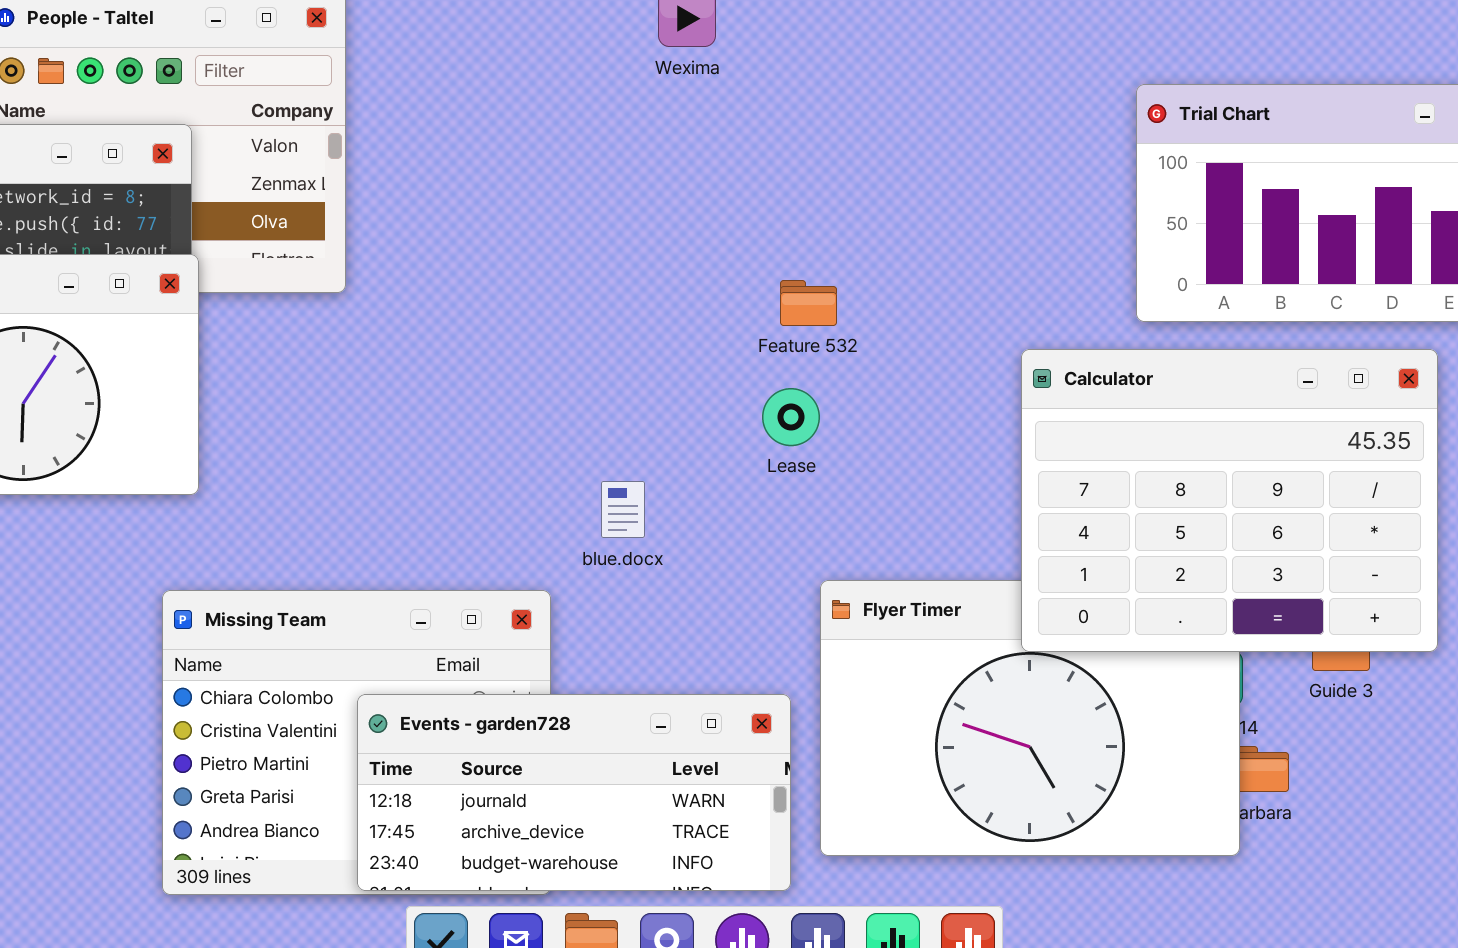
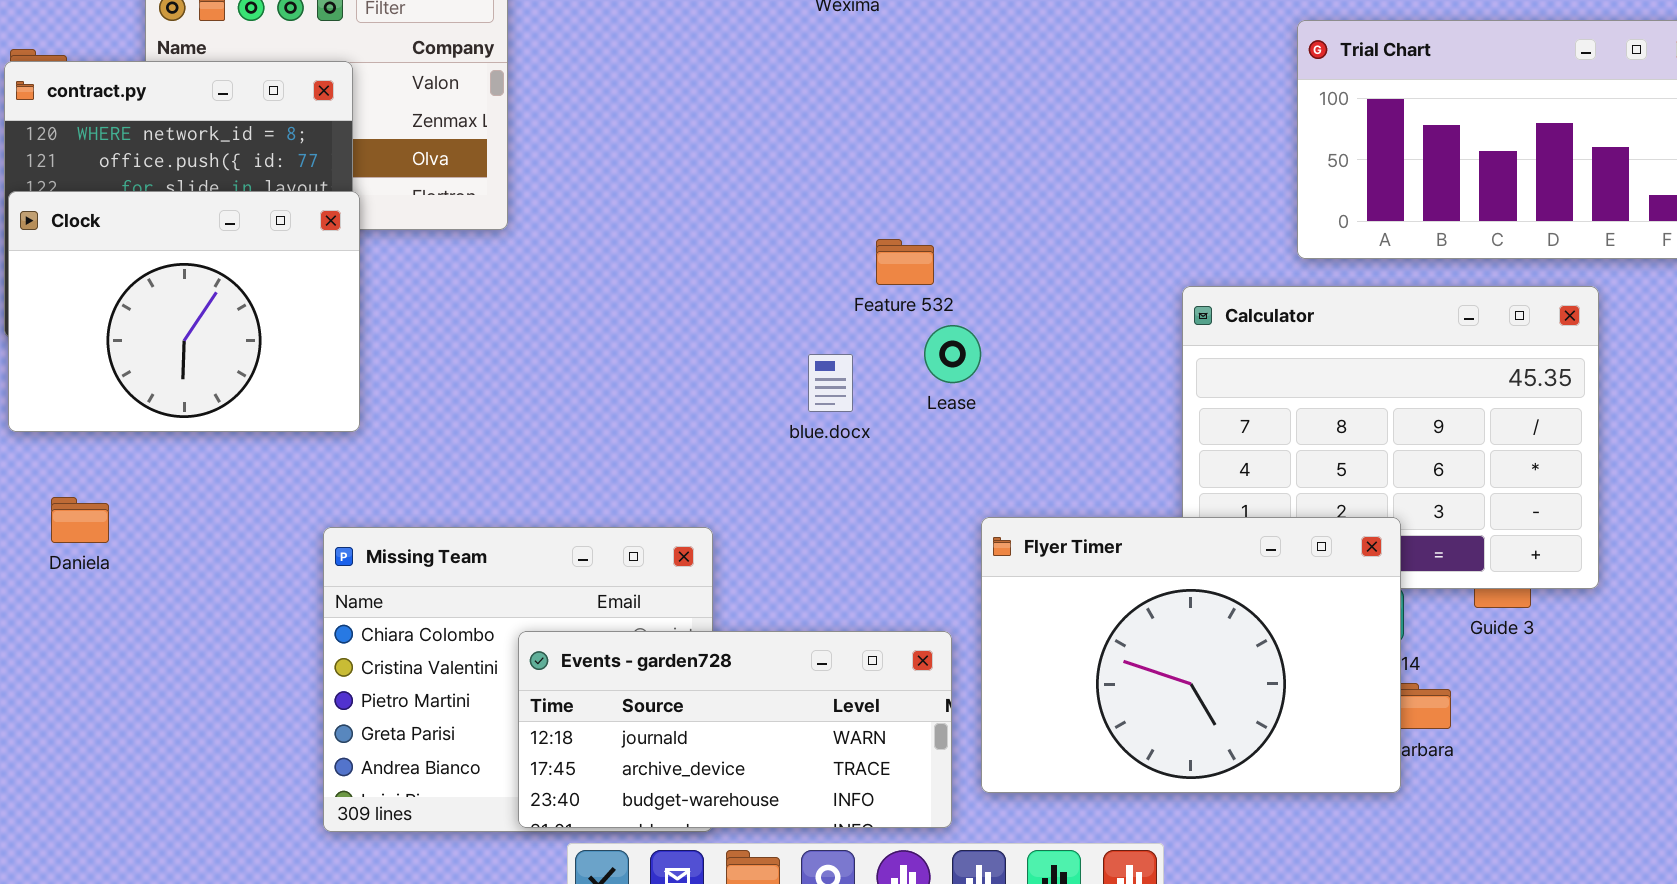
Feature 532: [780,280,837,326] -> [876,239,934,285], moved
blue.docx: [601,481,645,538] -> [808,354,853,412], moved
Flyer Timer: [820,580,1240,856] -> [981,517,1401,793], raised

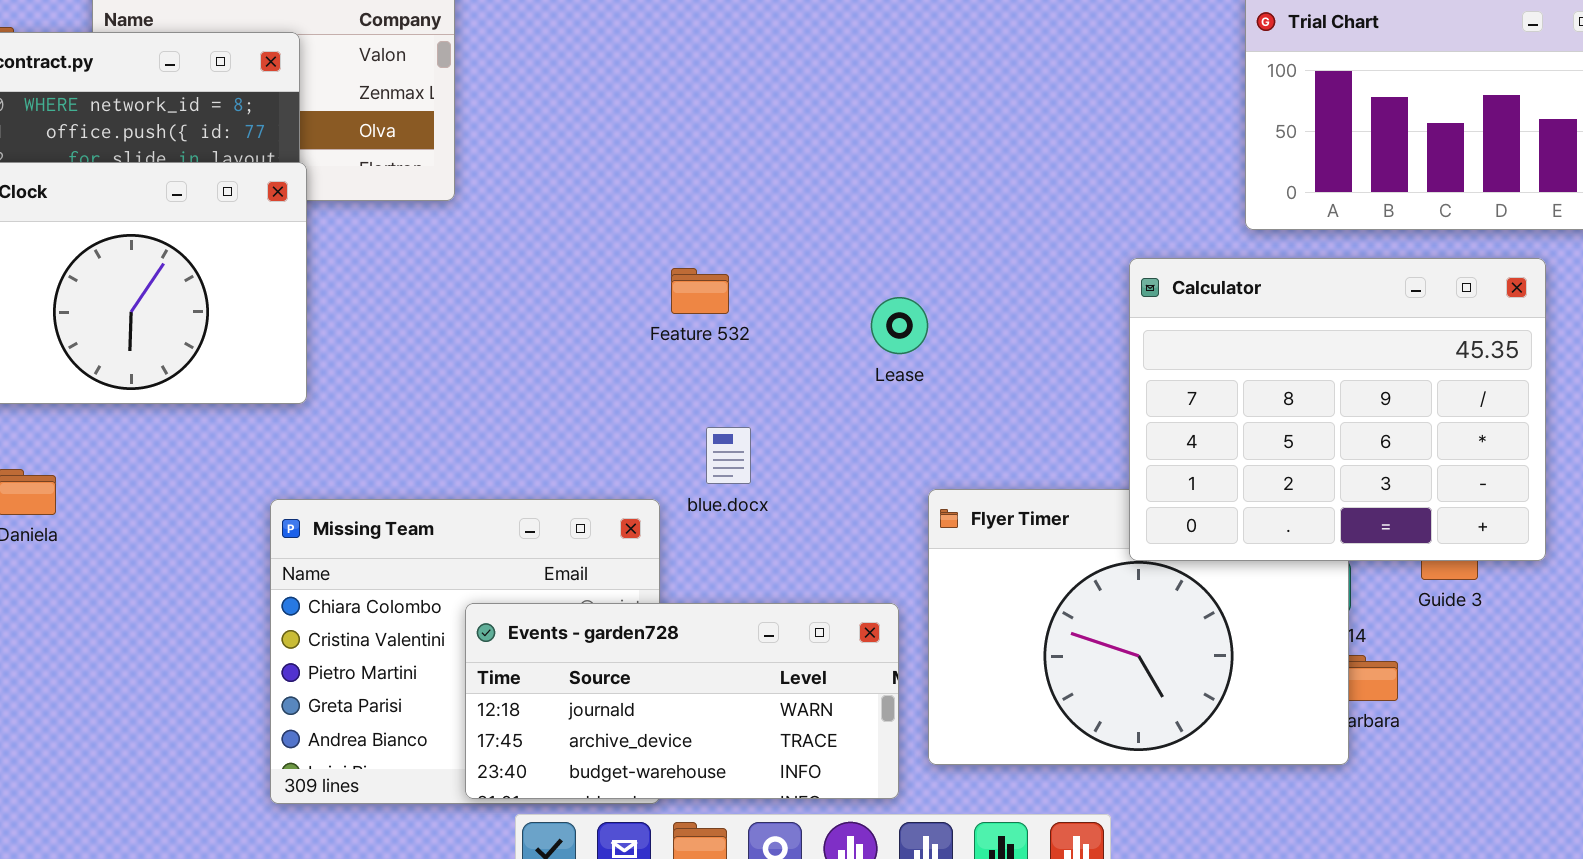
Feature 532: [876,239,934,285] -> [671,268,729,314], moved
Calculator: [1182,286,1599,589] -> [1129,258,1546,561], raised
blue.docx: [808,354,853,412] -> [706,427,751,484], moved

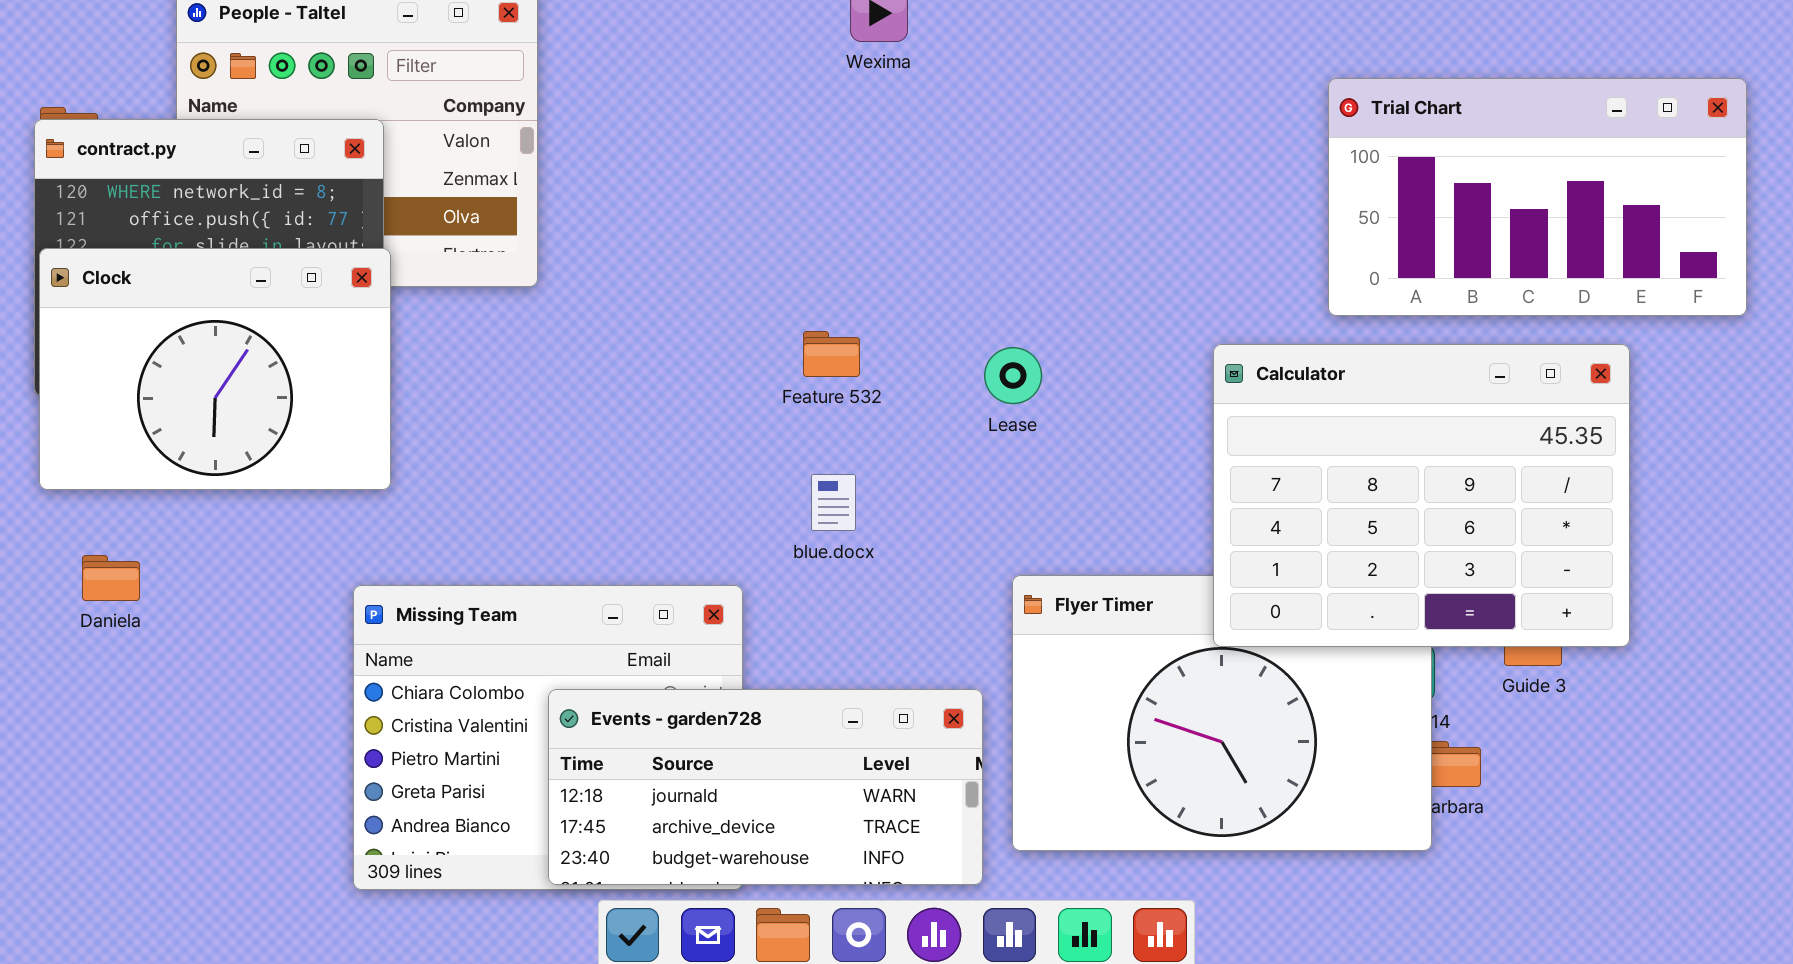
Feature 532: [671,268,729,314] -> [803,331,860,377], moved
Lease: [871,297,928,354] -> [984,347,1042,404], moved
blue.docx: [706,427,751,484] -> [811,474,856,531], moved

